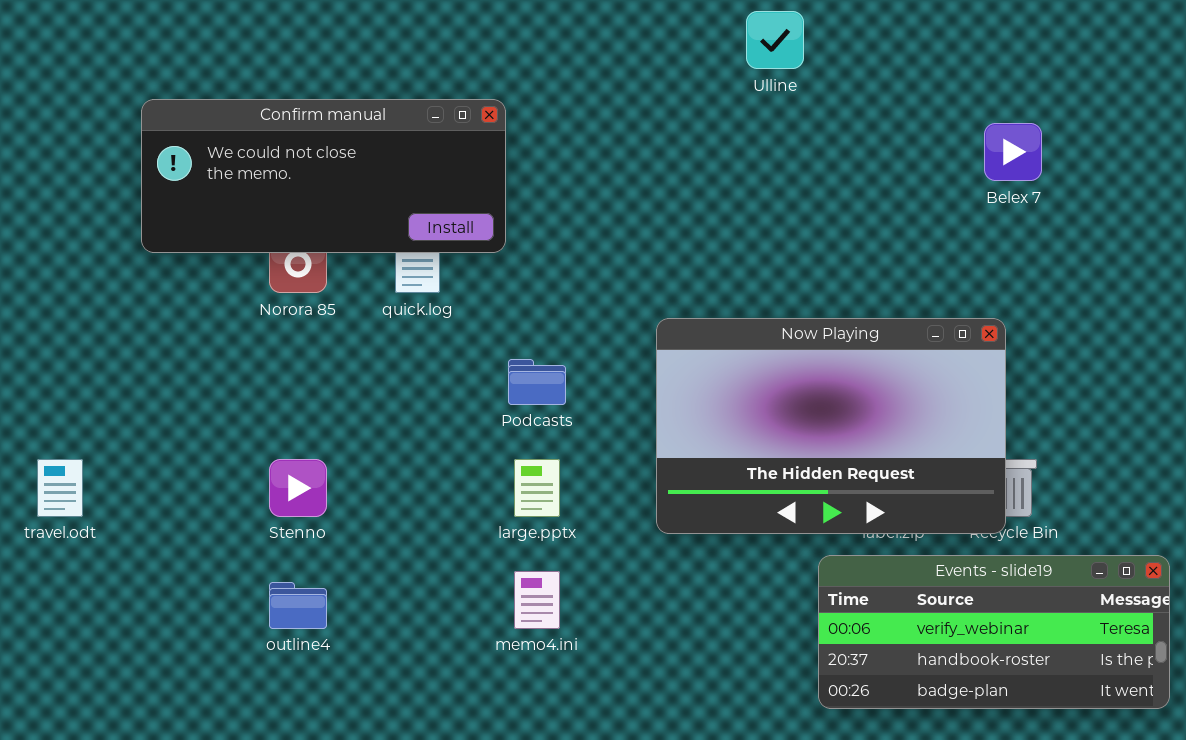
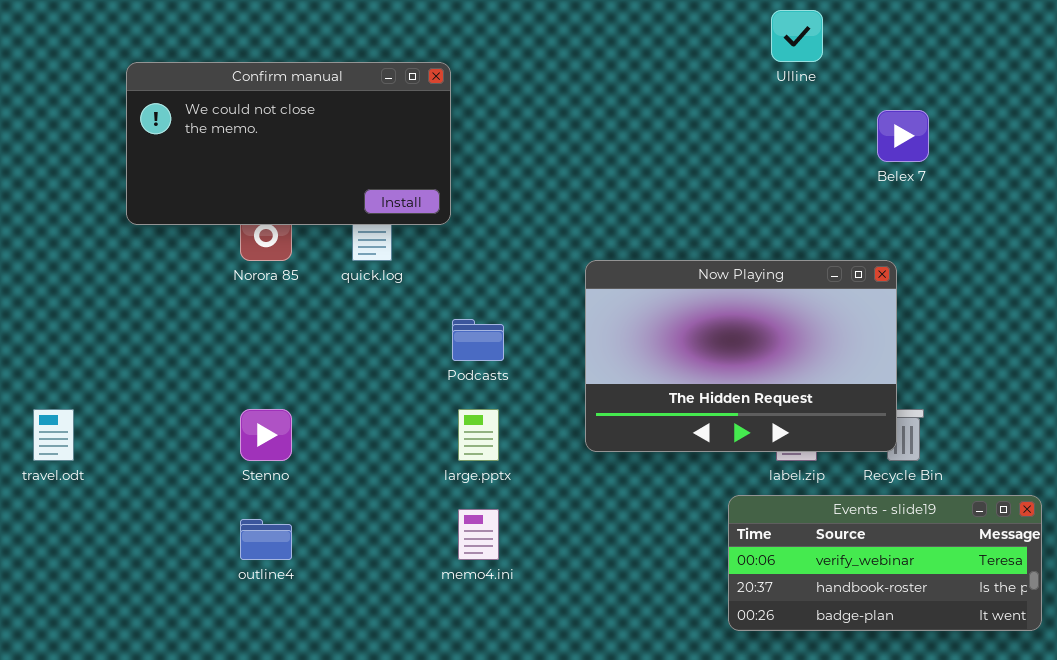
Ulline: [746,11,804,69] -> [771,10,823,62], moved
Confirm manual: [141,99,506,253] -> [126,62,451,225], resized
Now Playing: [656,318,1006,534] -> [585,260,897,452], moved

